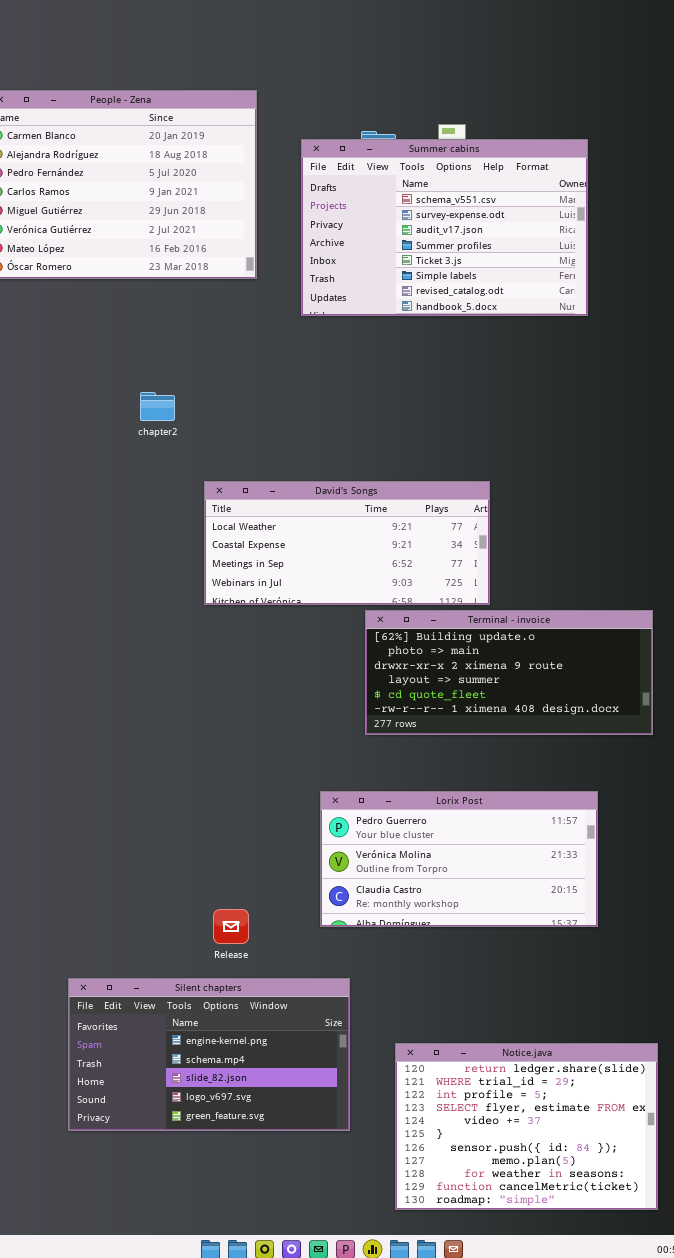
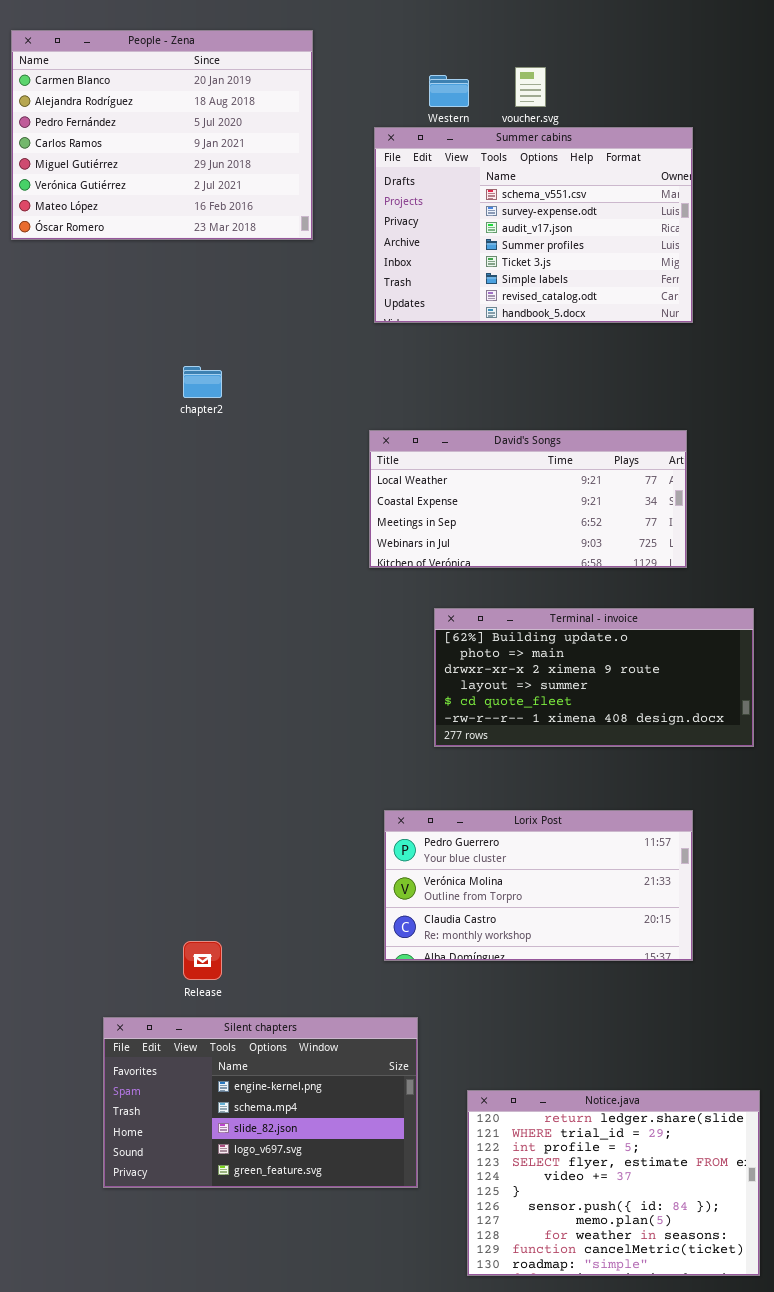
Summer cabins: [301,139,588,316] -> [374,127,693,323], moved
David's Songs: [204,481,490,605] -> [369,430,687,568], moved
Release: [213,909,249,944] -> [183,941,222,980], moved

